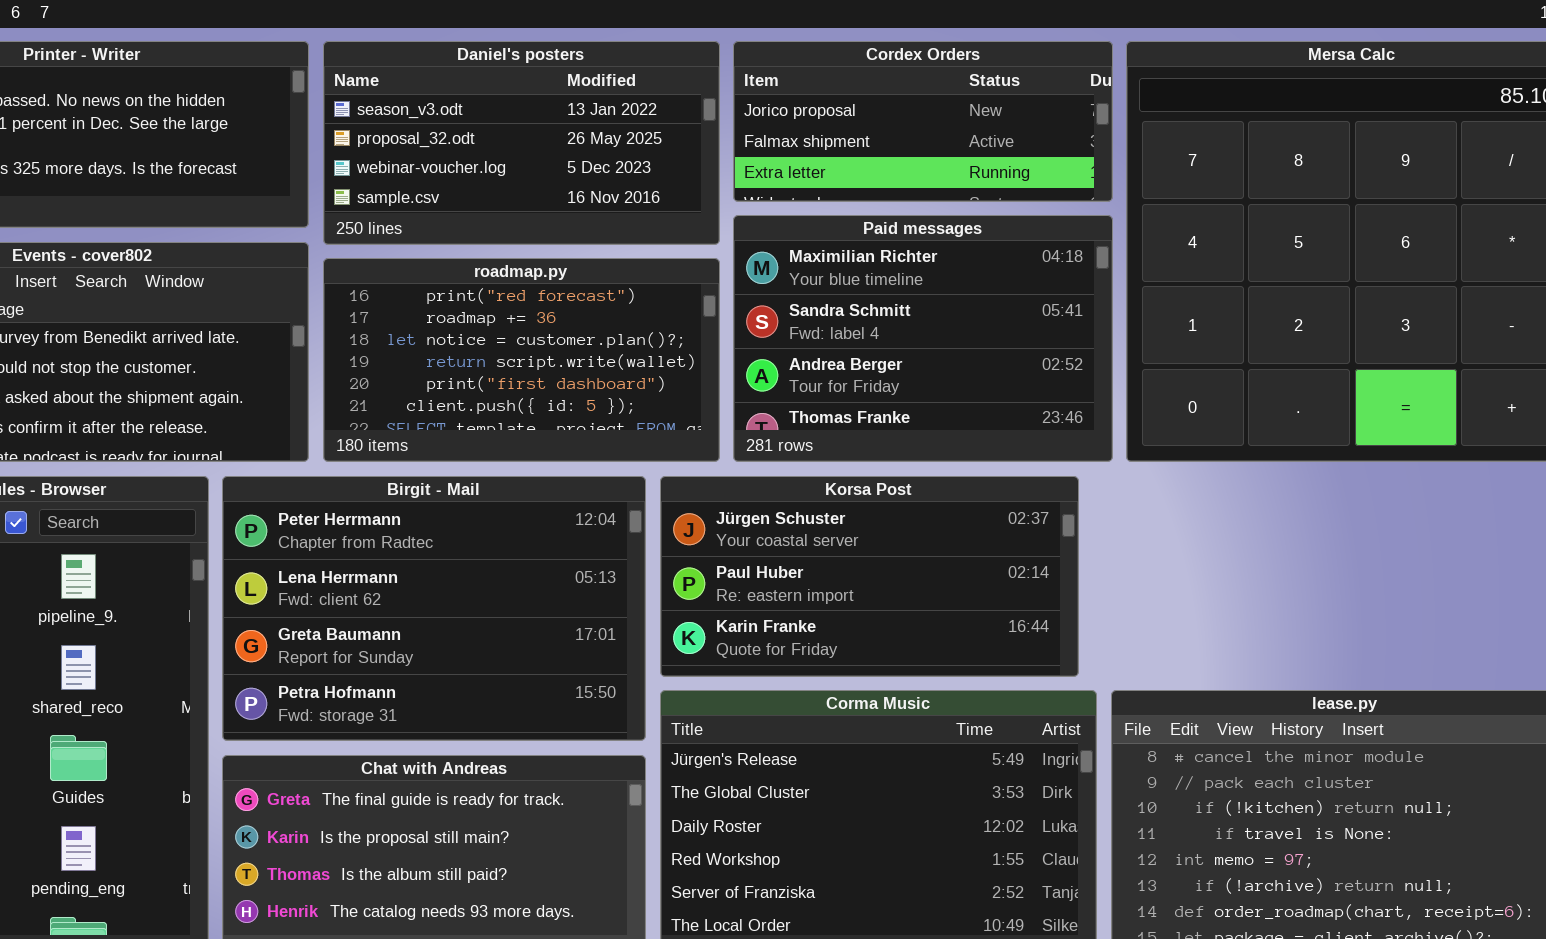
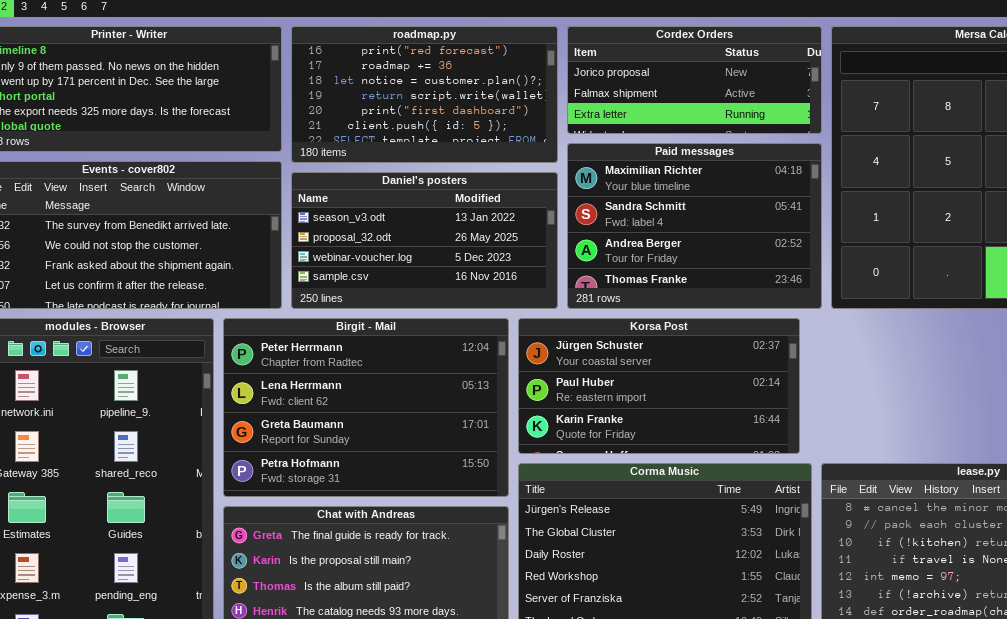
Daniel's posters: [323,41,720,245] -> [291,172,558,309], moved
roadmap.py: [323,258,720,462] -> [291,26,558,163], moved

